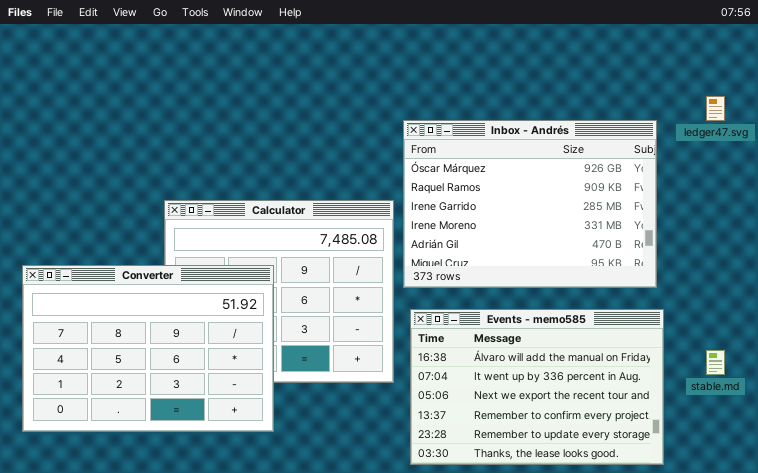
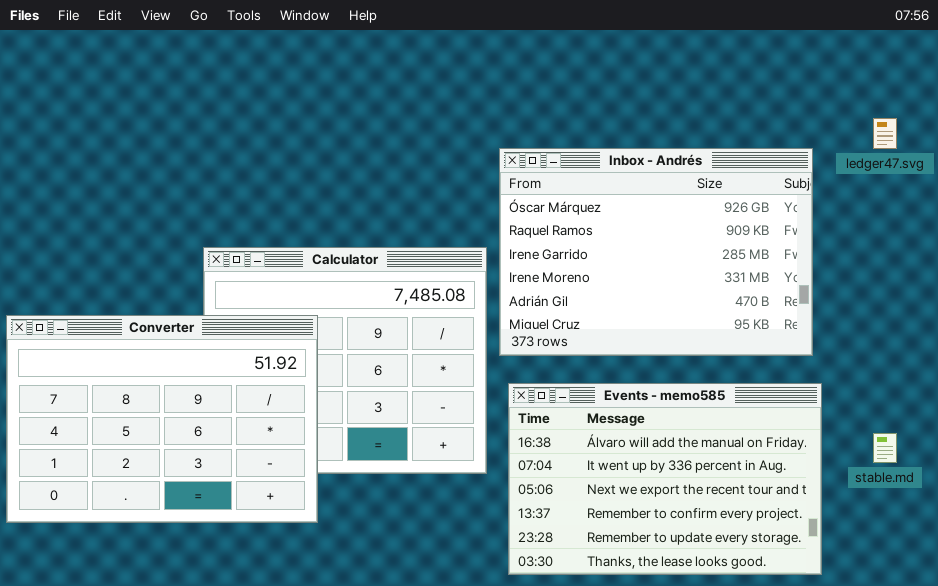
Converter: [22,265,274,432] -> [6,315,318,523], moved

